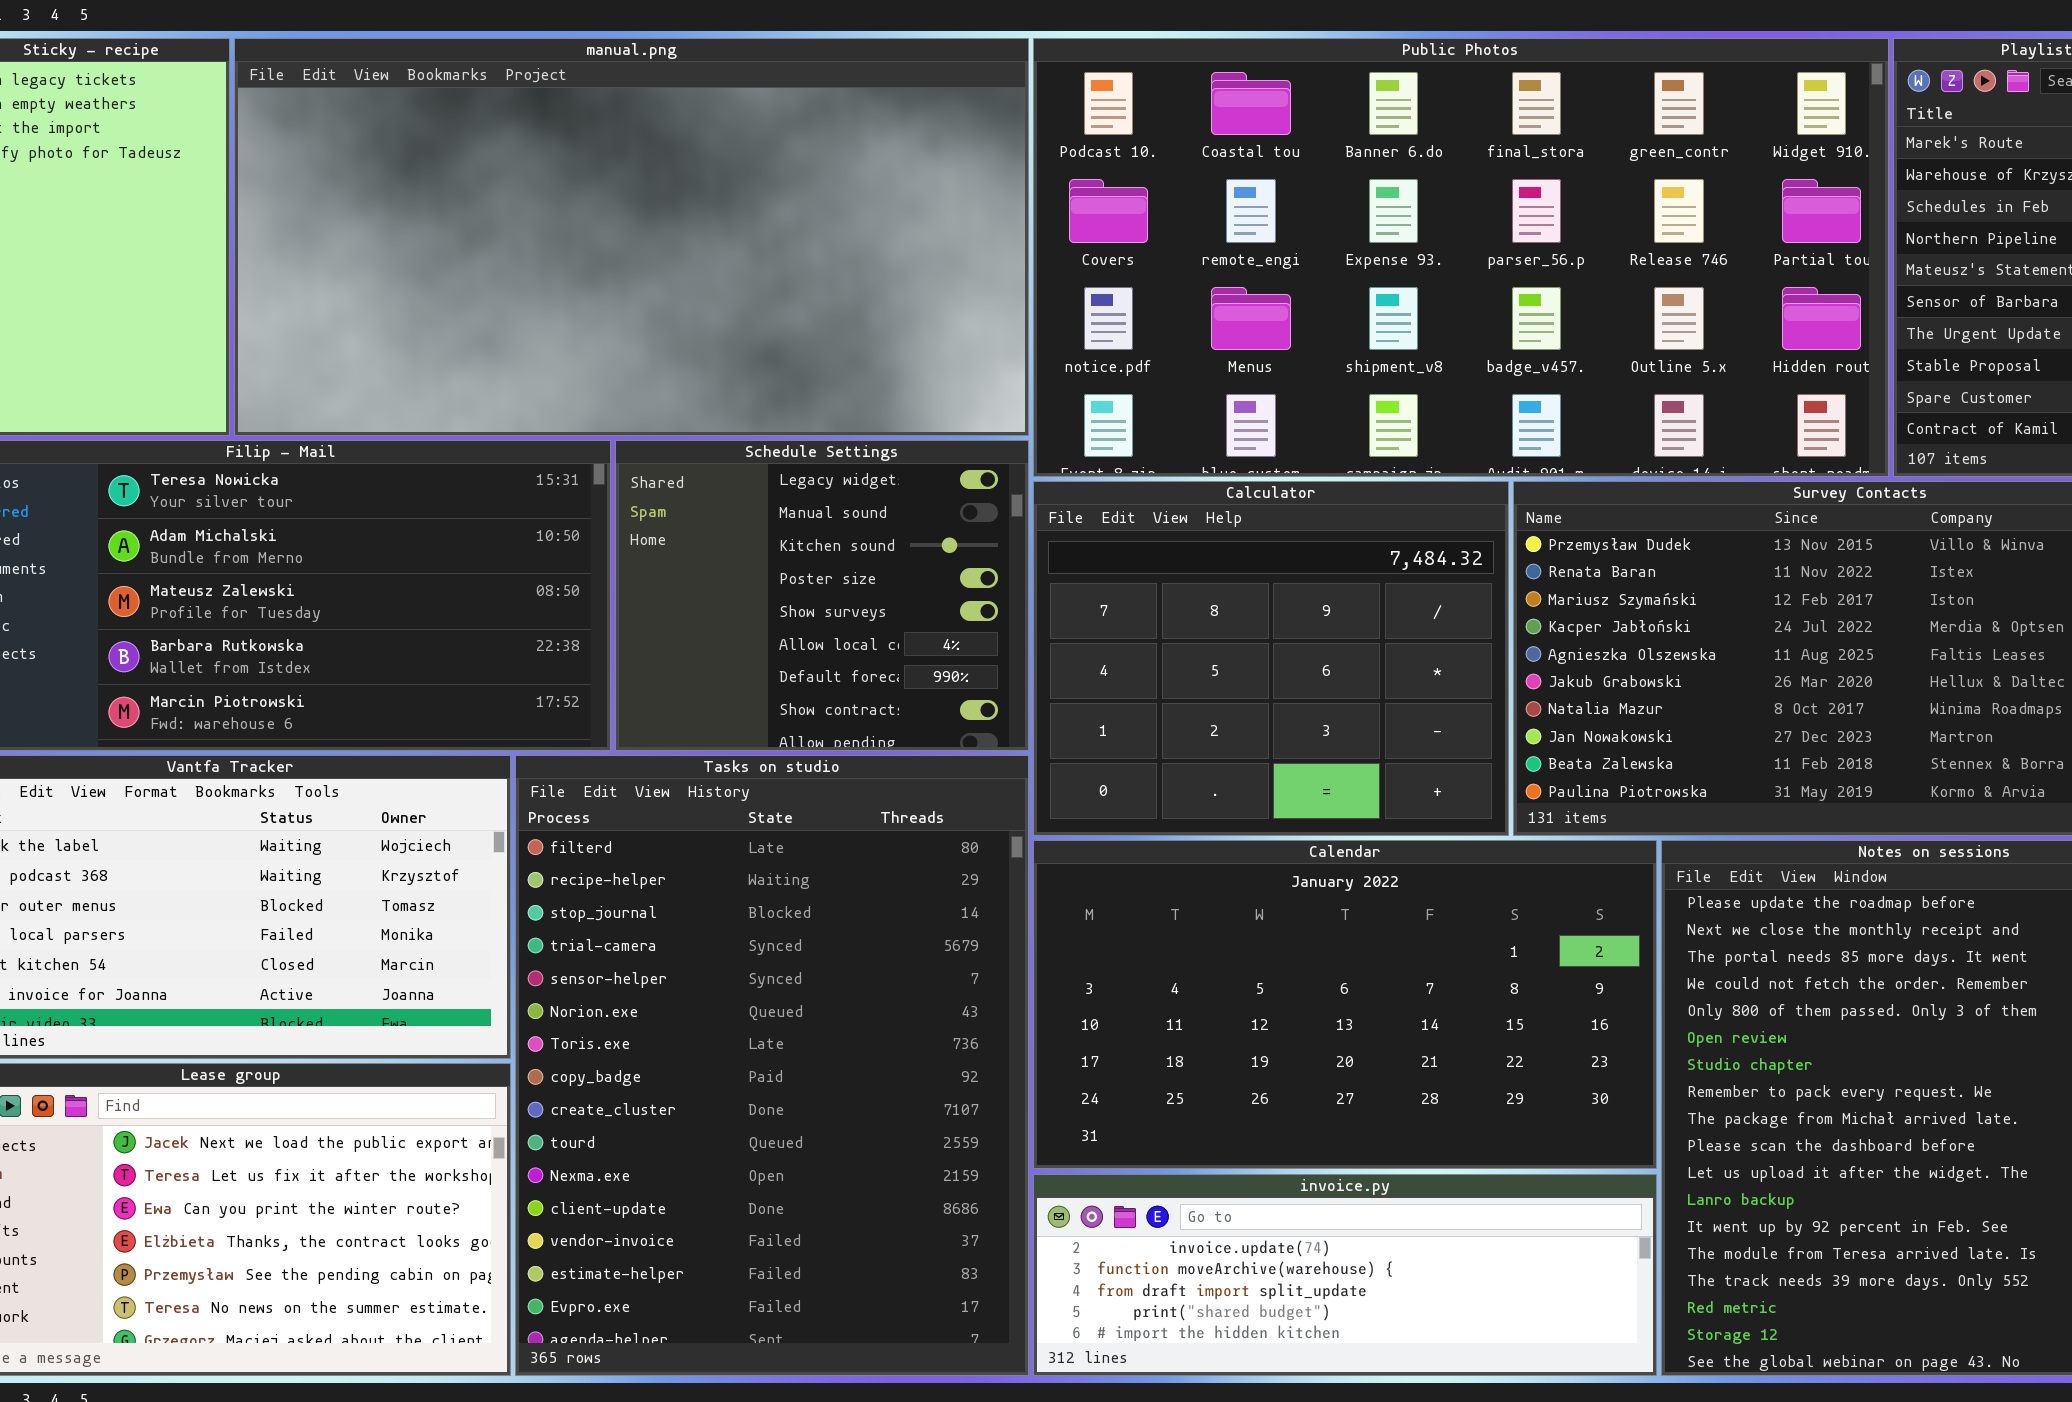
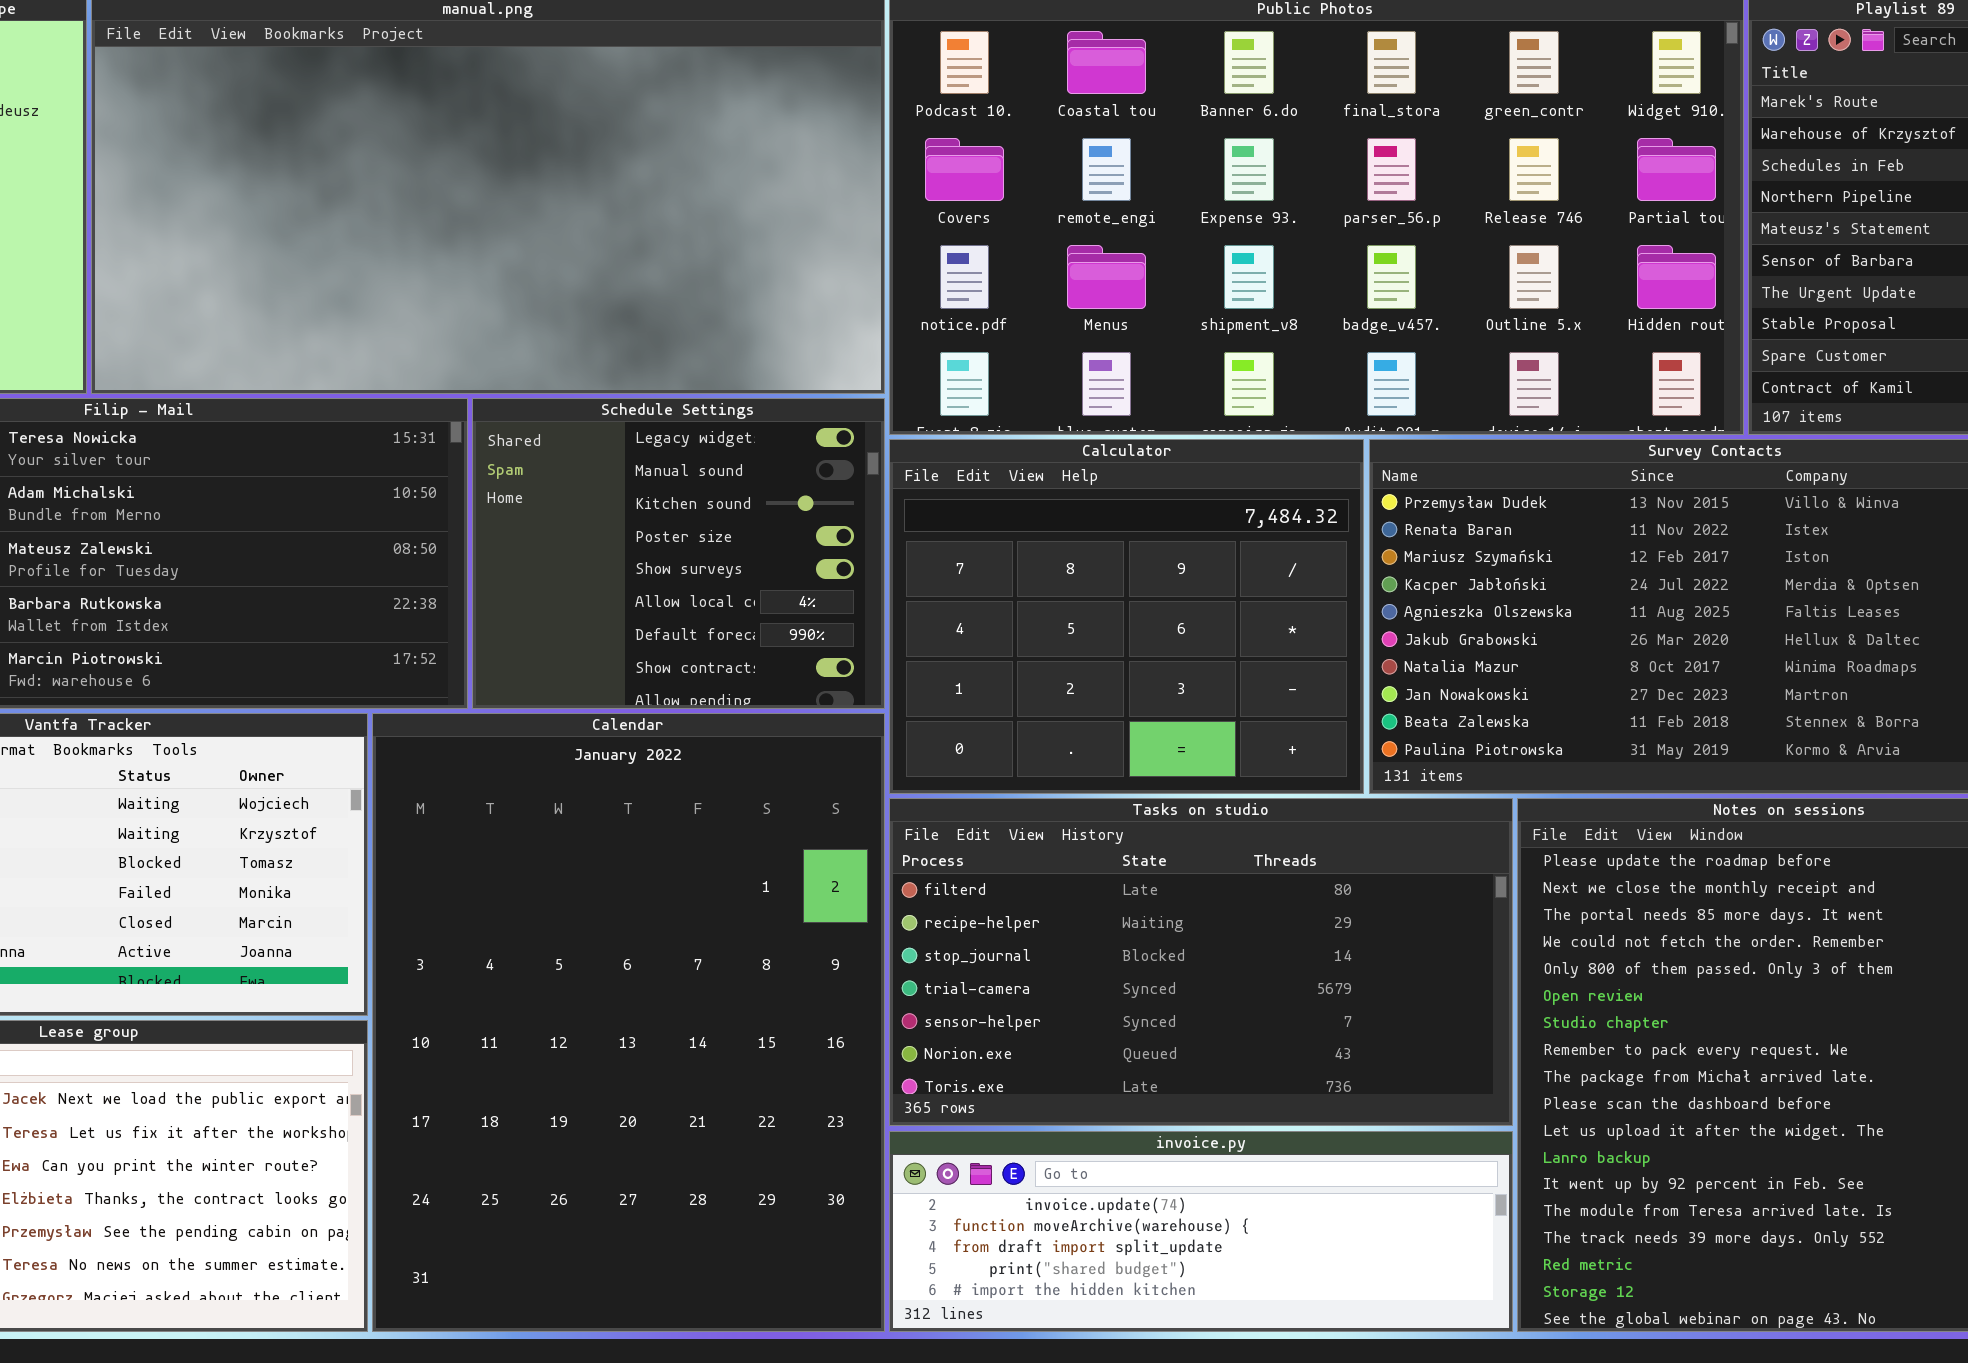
Tasks on studio: [515,755,1029,1376] -> [889,798,1513,1126], moved, resized
Calendar: [1033,840,1657,1169] -> [372,713,885,1332], moved, resized

